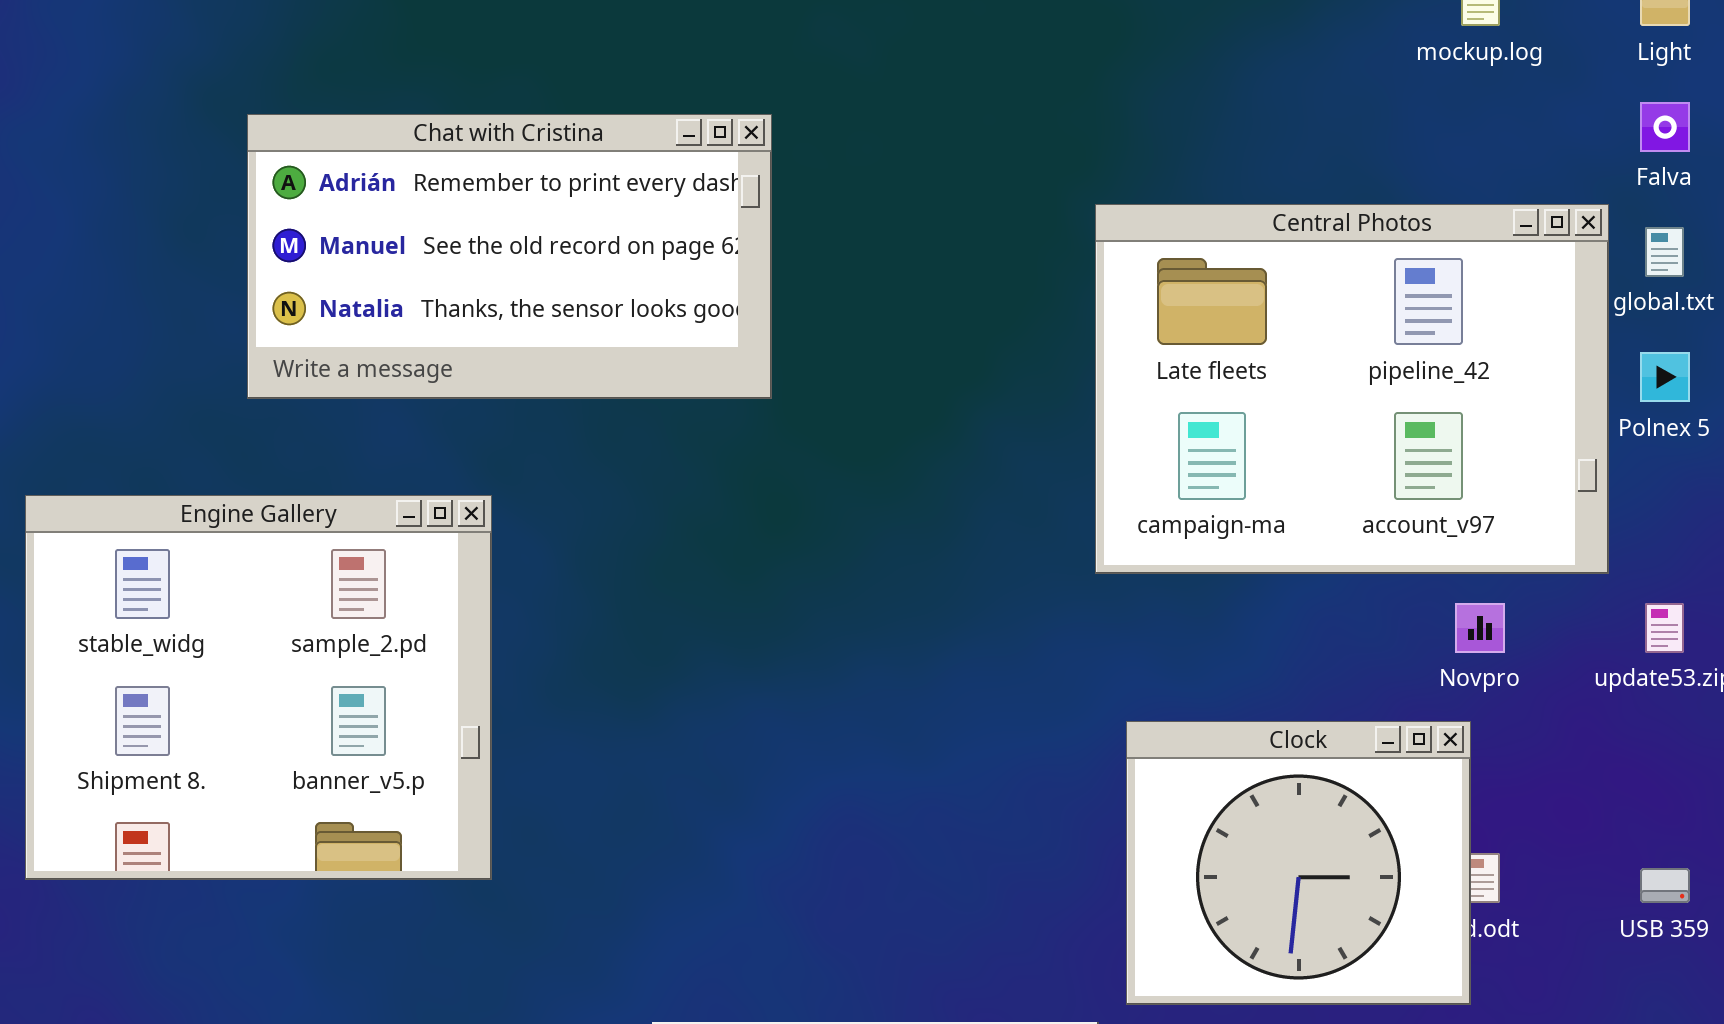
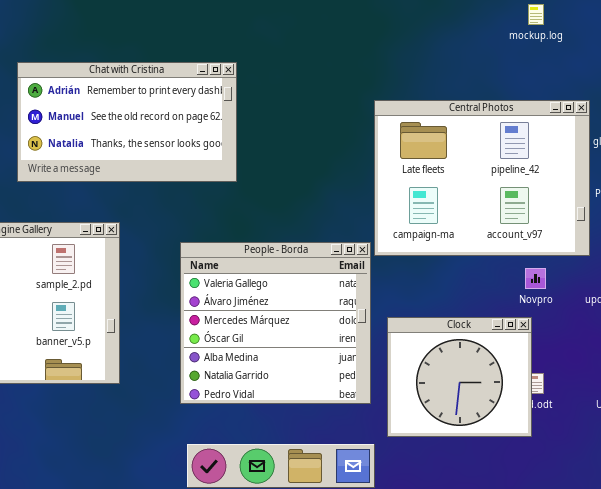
People - Borda: none -> [180,242,371,404], opened

